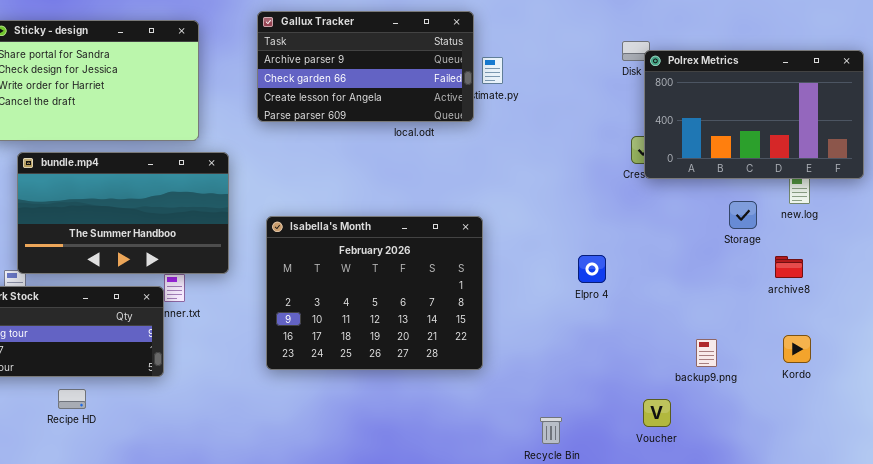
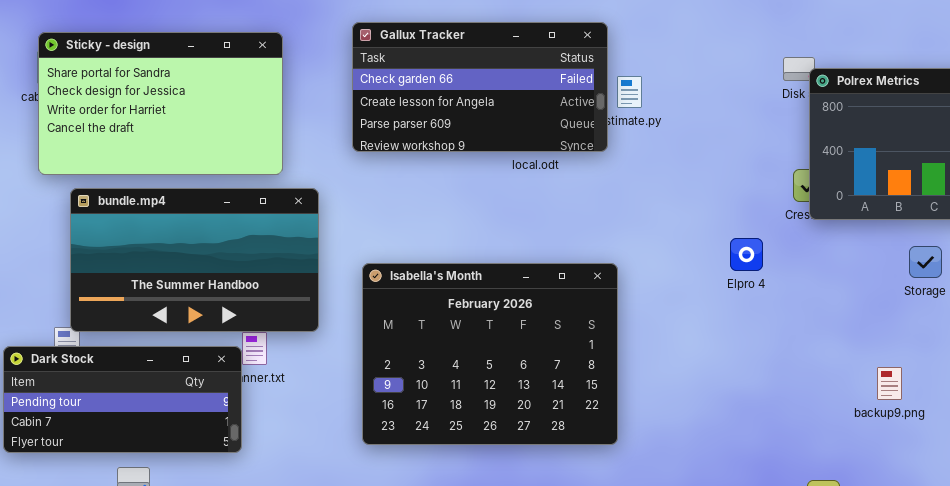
Gallux Tracker: [257,11,474,122] -> [352,22,608,152], scrolled down 1 row
Elpro 4: [578,255,606,283] -> [730,238,763,271], moved
backup9.png: [696,339,717,367] -> [877,367,902,400], moved

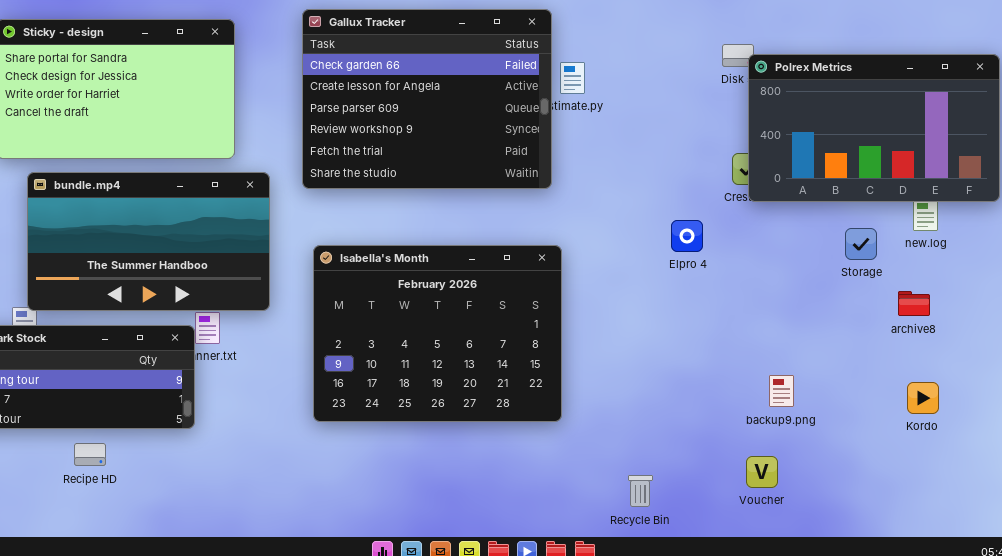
Gallux Tracker: [352,22,608,152] -> [302,9,552,189], resized
backup9.png: [877,367,902,400] -> [769,375,794,407], moved

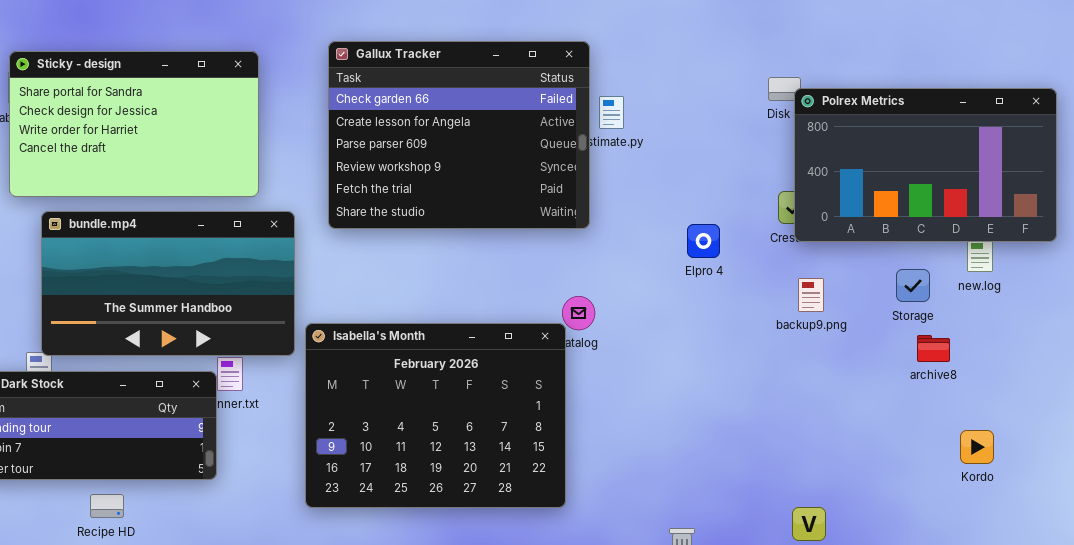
Elpro 4: [671,220,703,252] -> [687,224,720,258], moved
Isabella's Month: [313,245,562,422] -> [305,323,566,508], moved
archive8: [898,291,930,316] -> [917,335,950,362], moved
backup9.png: [769,375,794,407] -> [798,278,824,312], moved

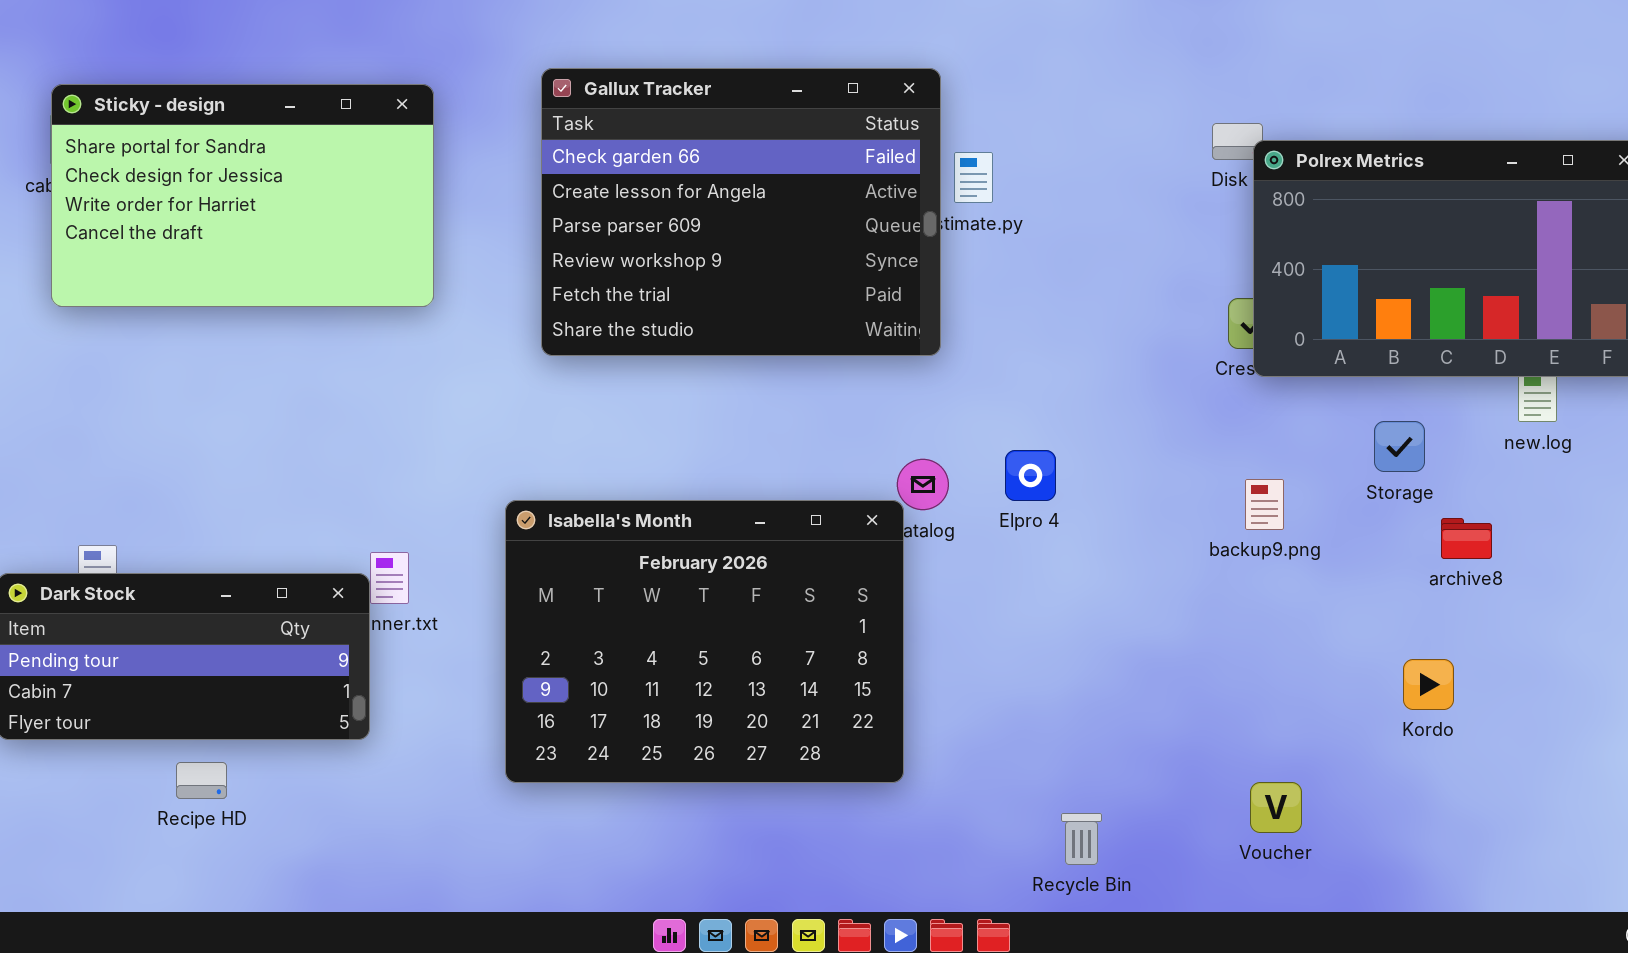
bundle.mp4: [41,211,295,356] -> none, closed
Elpro 4: [687,224,720,258] -> [1005,450,1056,501], moved
Storage: [896,269,930,302] -> [1374,421,1425,472], moved
backup9.png: [798,278,824,312] -> [1245,479,1284,530], moved
Kordo: [960,430,994,464] -> [1403,659,1454,710], moved

